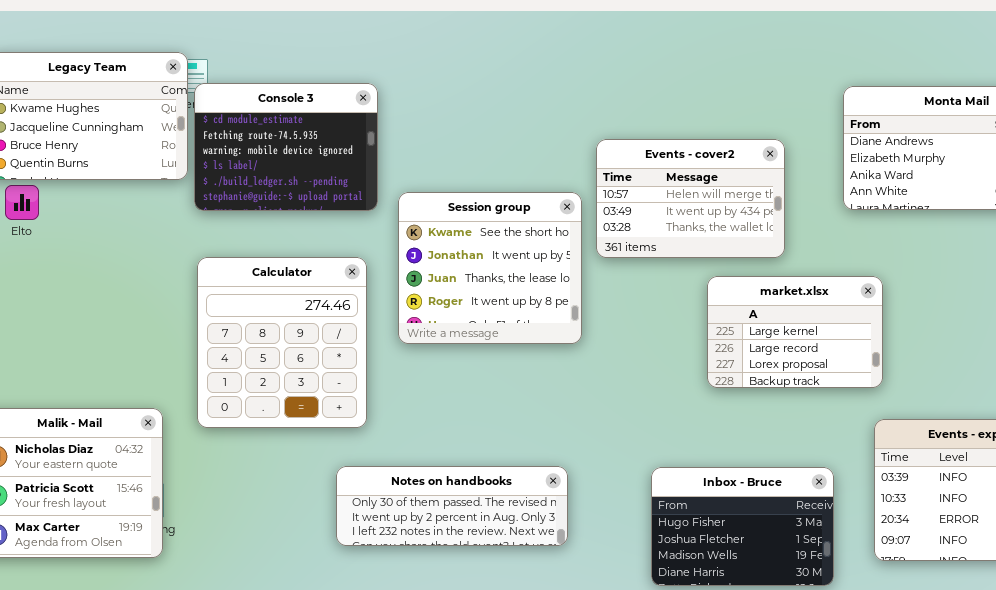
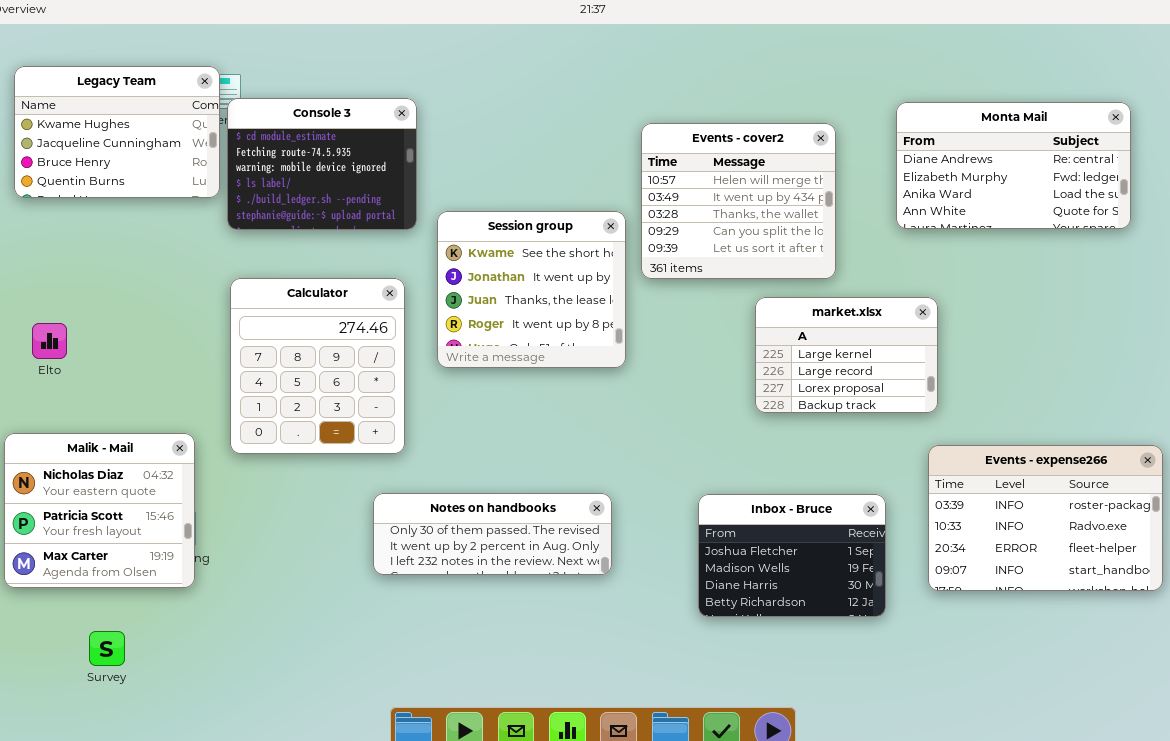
Events - cover2: [596,139,785,258] -> [641,123,836,279], resized
Elto: [5,185,39,220] -> [32,323,67,359], moved
Inbox - Bruce: [651,467,834,586] -> [698,494,886,617], scrolled down 1 row

